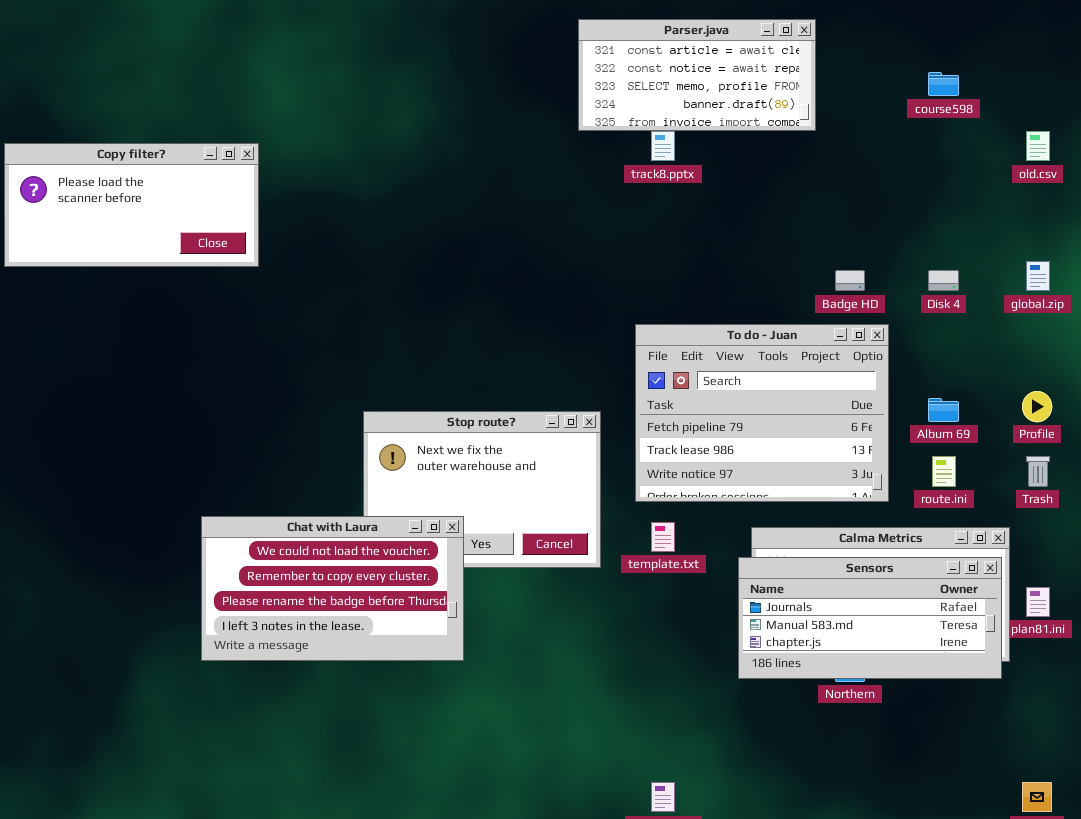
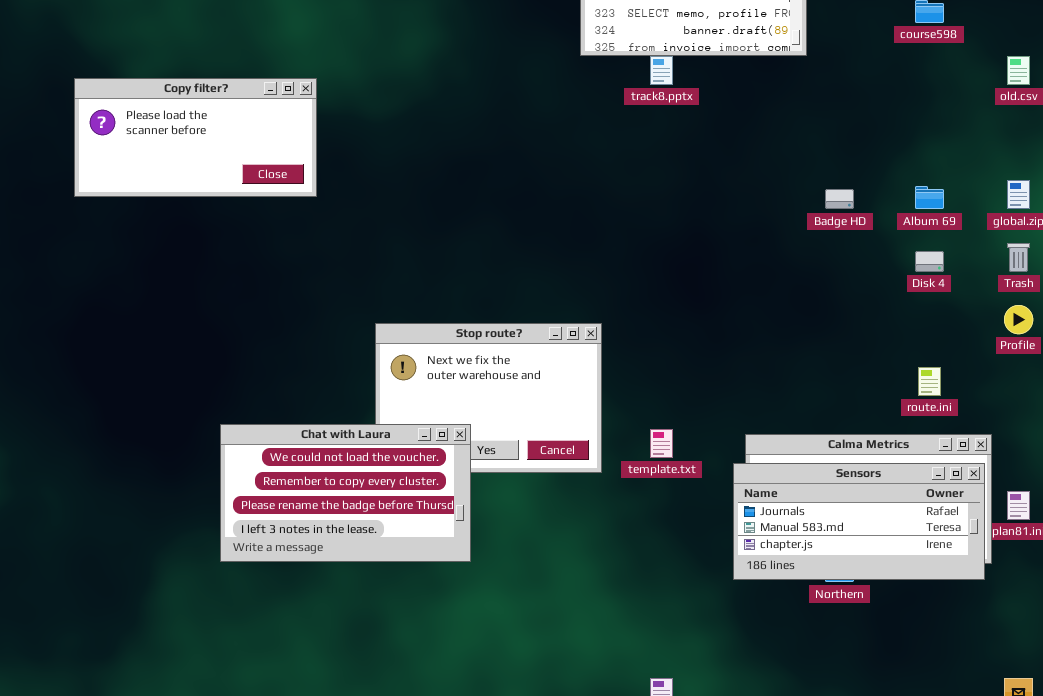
Copy filter?: [4,143,259,267] -> [74,78,317,197], moved
Disk 4: [928,270,959,291] -> [915,251,944,272], moved
To do - Juan: [635,324,889,502] -> none, closed
Album 69: [928,398,959,422] -> [915,186,944,209], moved
Trash: [1026,456,1050,487] -> [1007,243,1030,272], moved

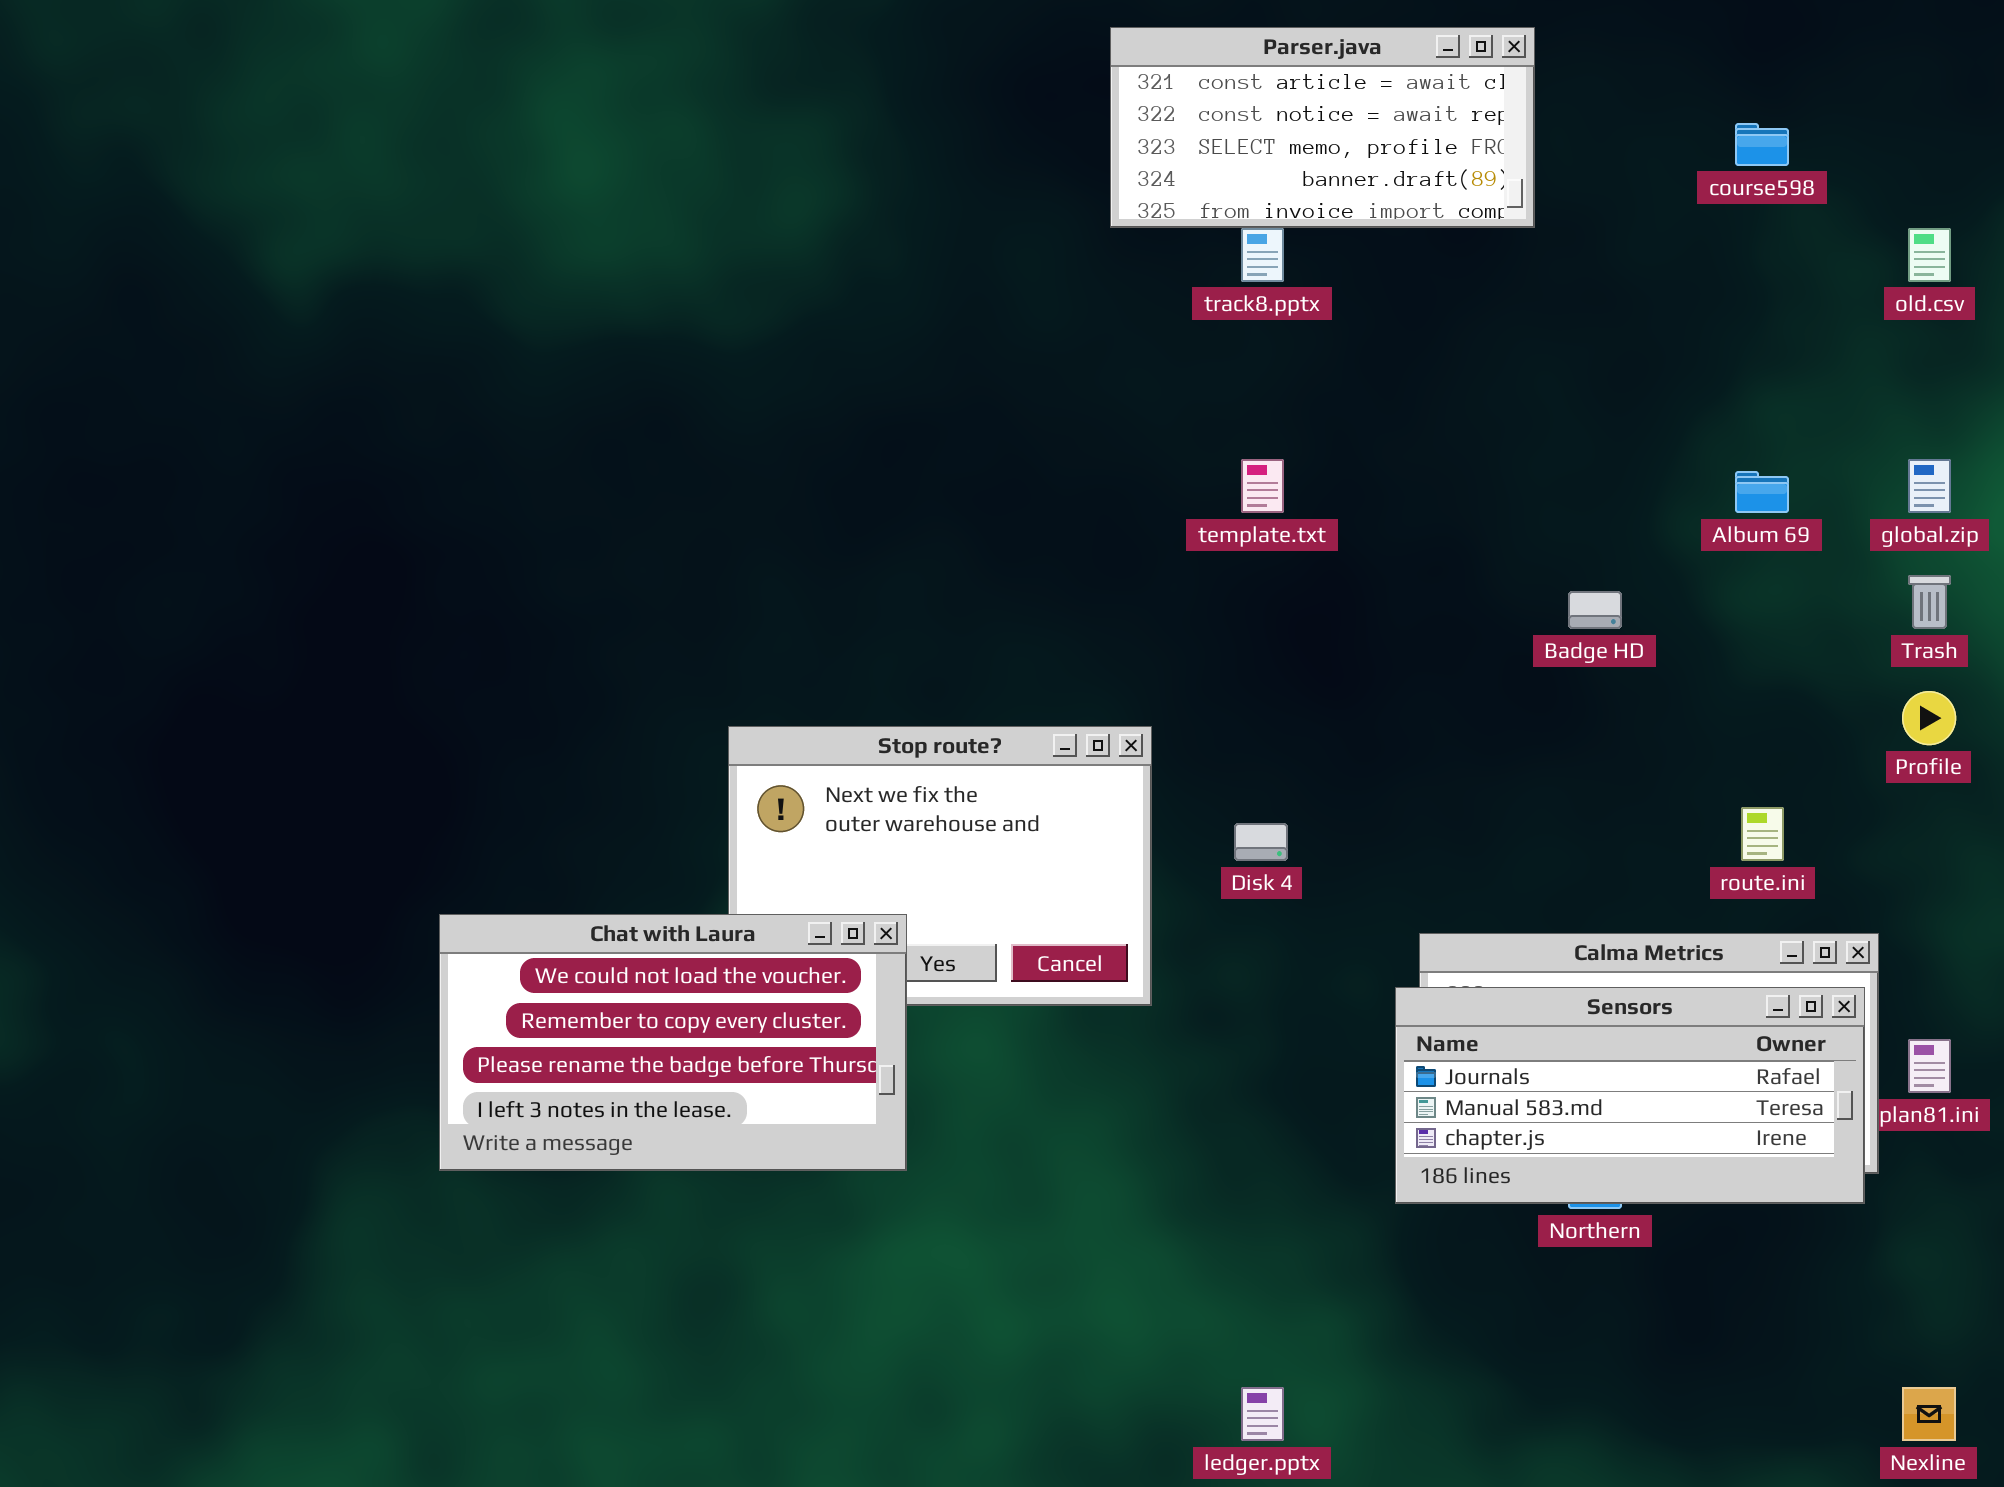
Copy filter?: [74,78,317,197] -> none, closed
Badge HD: [825,189,854,209] -> [1568,591,1622,629], moved
Disk 4: [915,251,944,272] -> [1234,823,1288,861], moved
template.txt: [650,429,673,458] -> [1241,459,1284,513], moved

